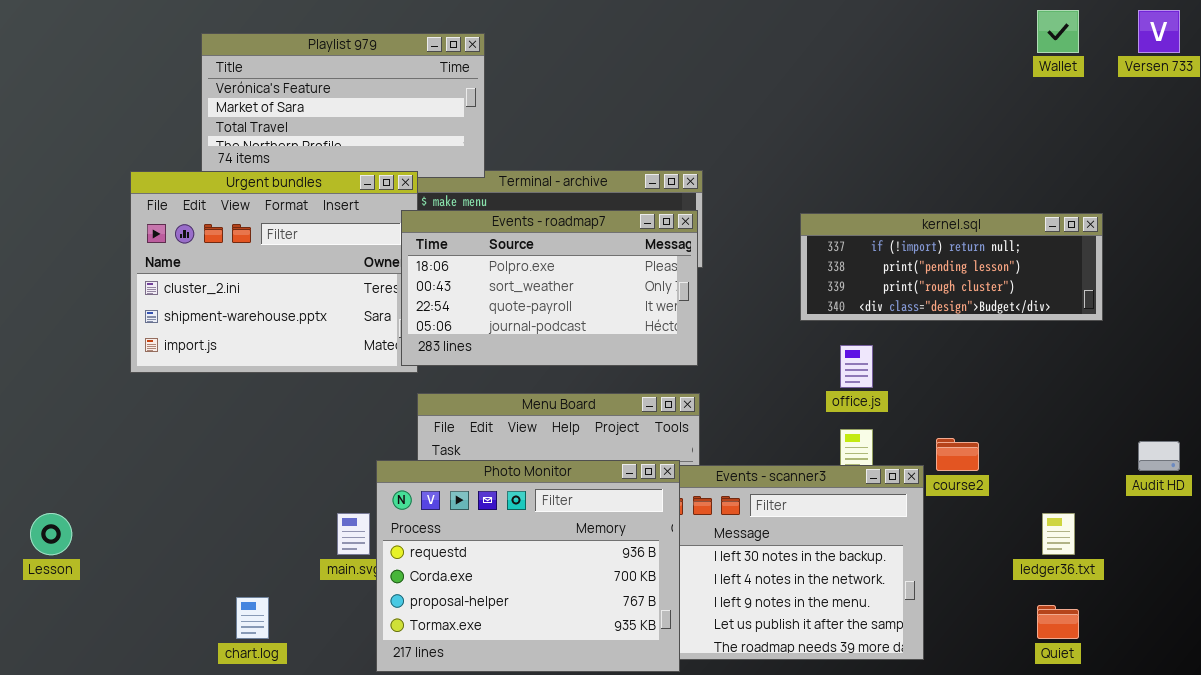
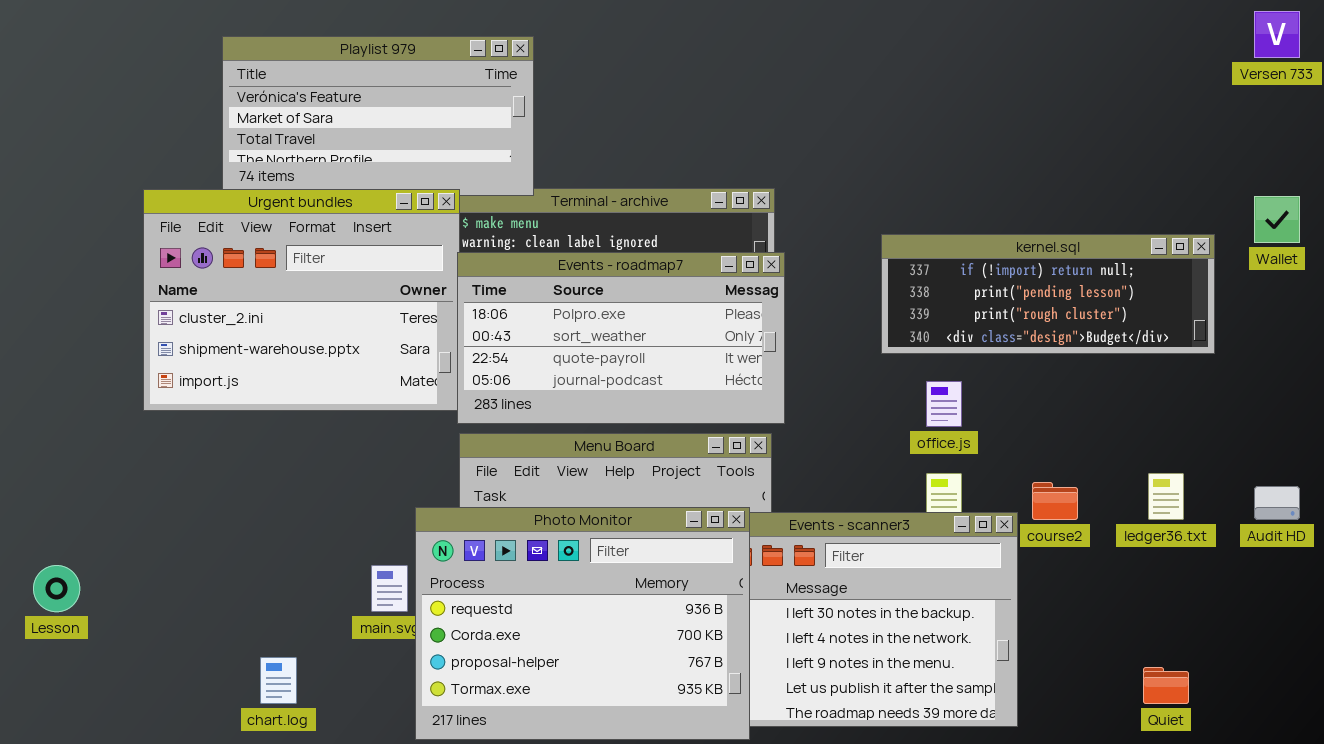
Wallet: [1037,10,1079,53] -> [1254,196,1300,243], moved
Events - roadmap7: [401,210,698,366] -> [457,252,785,424], moved
ledger36.txt: [1042,513,1075,555] -> [1148,473,1184,520], moved

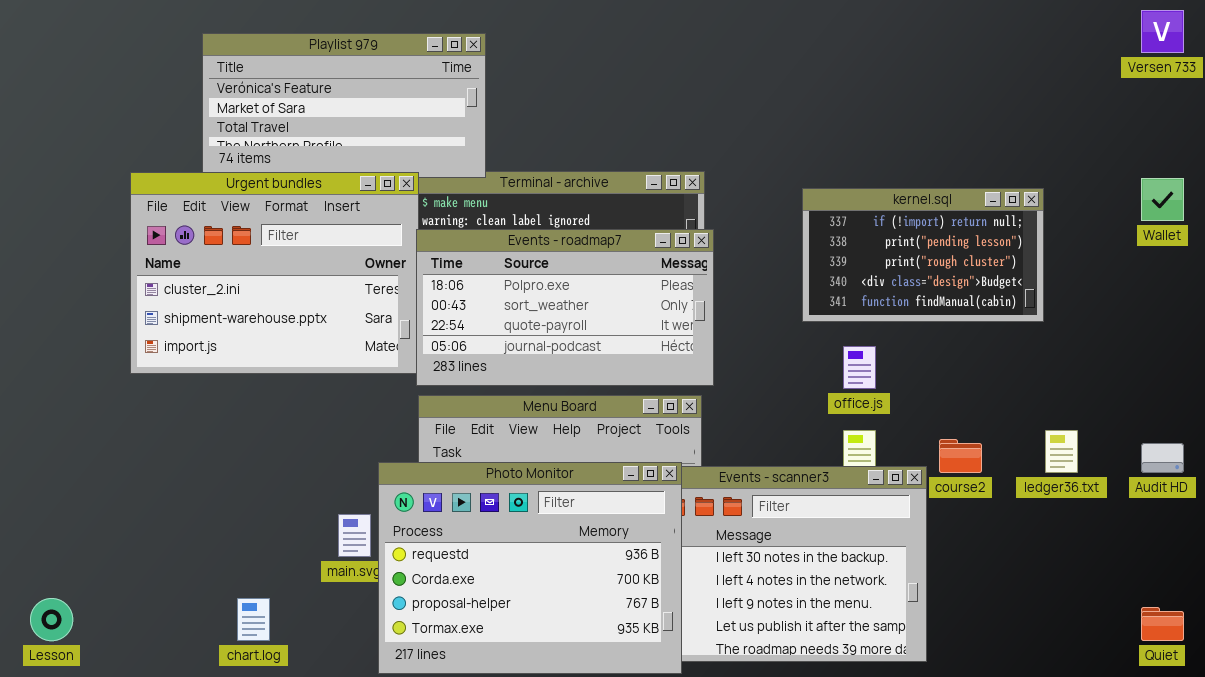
kernel.sql: [881,234,1215,354] -> [802,188,1044,322], resized
Lesson: [33,565,80,612] -> [30,598,73,641], moved
Quiet: [1143,667,1189,704] -> [1141,607,1184,641], moved

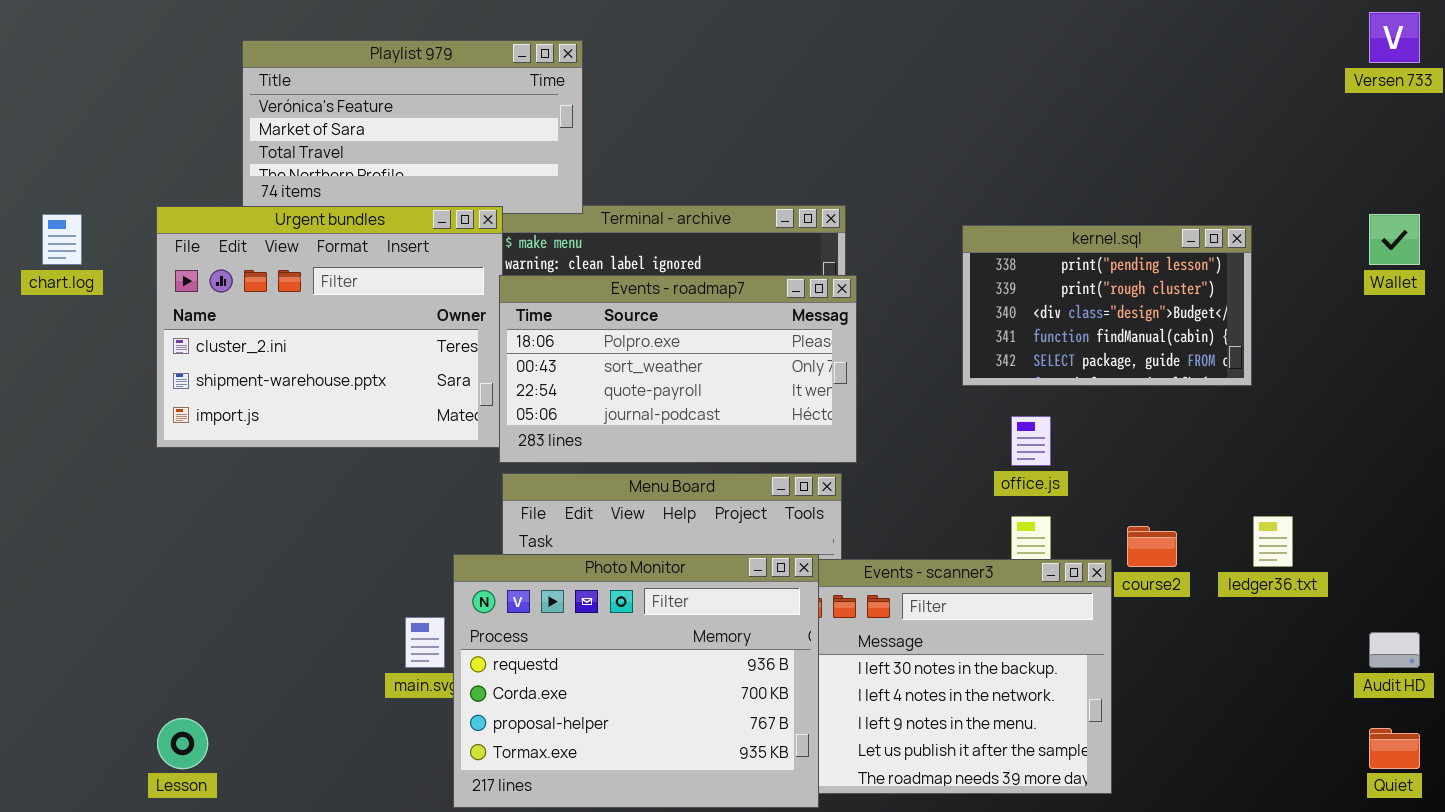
kernel.sql: [802,188,1044,322] -> [962,225,1252,386], scrolled down 1 row
Audit HD: [1141,443,1184,473] -> [1369,632,1420,668], moved
Lesson: [30,598,73,641] -> [157,718,208,769], moved
chart.log: [237,598,270,641] -> [42,214,82,265], moved

